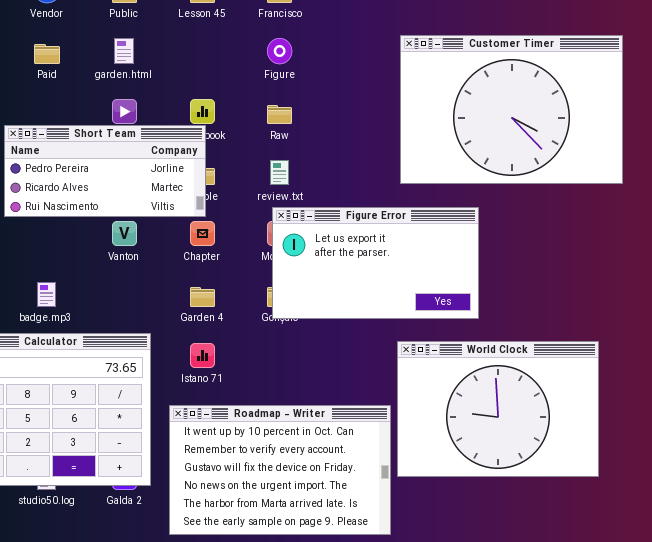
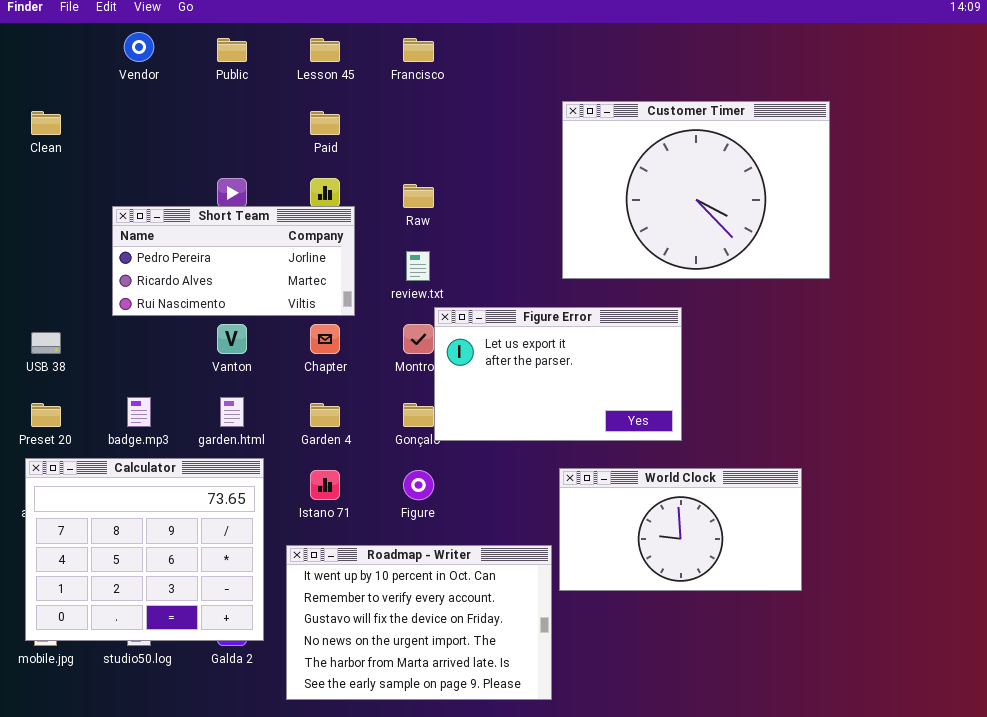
garden.html: [114,38,134,64] -> [220,397,244,427], moved
Figure: [267,38,292,64] -> [403,470,434,500], moved
Paid: [34,44,60,64] -> [310,111,340,135], moved
Short Team: [4,125,206,217] -> [112,206,355,316], moved
Figure Error: [272,207,479,319] -> [434,307,682,441], moved
World Clock: [397,341,599,477] -> [559,468,802,591], resized

